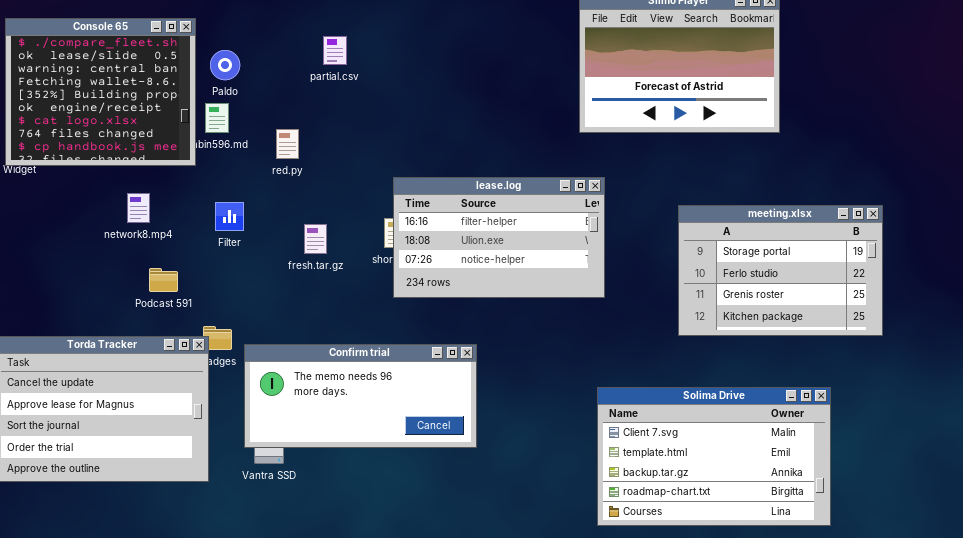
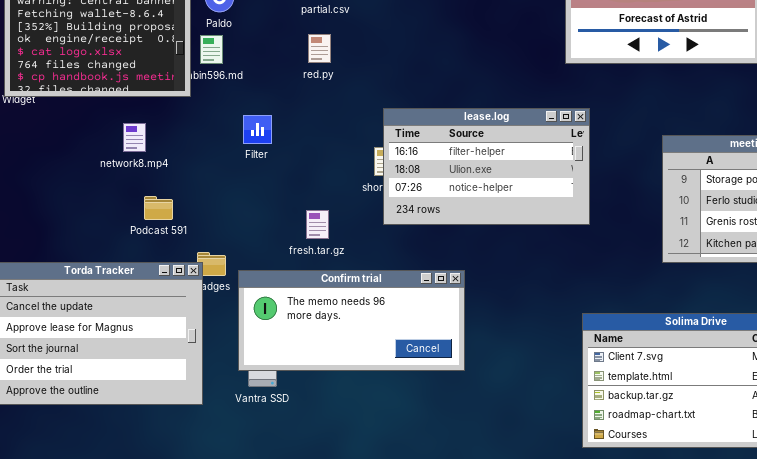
red.py: [276,129,299,159] -> [308,34,331,63], moved
Filter: [215,202,244,231] -> [243,115,272,144], moved
fresh.tar.gz: [304,224,327,254] -> [306,210,329,239], moved

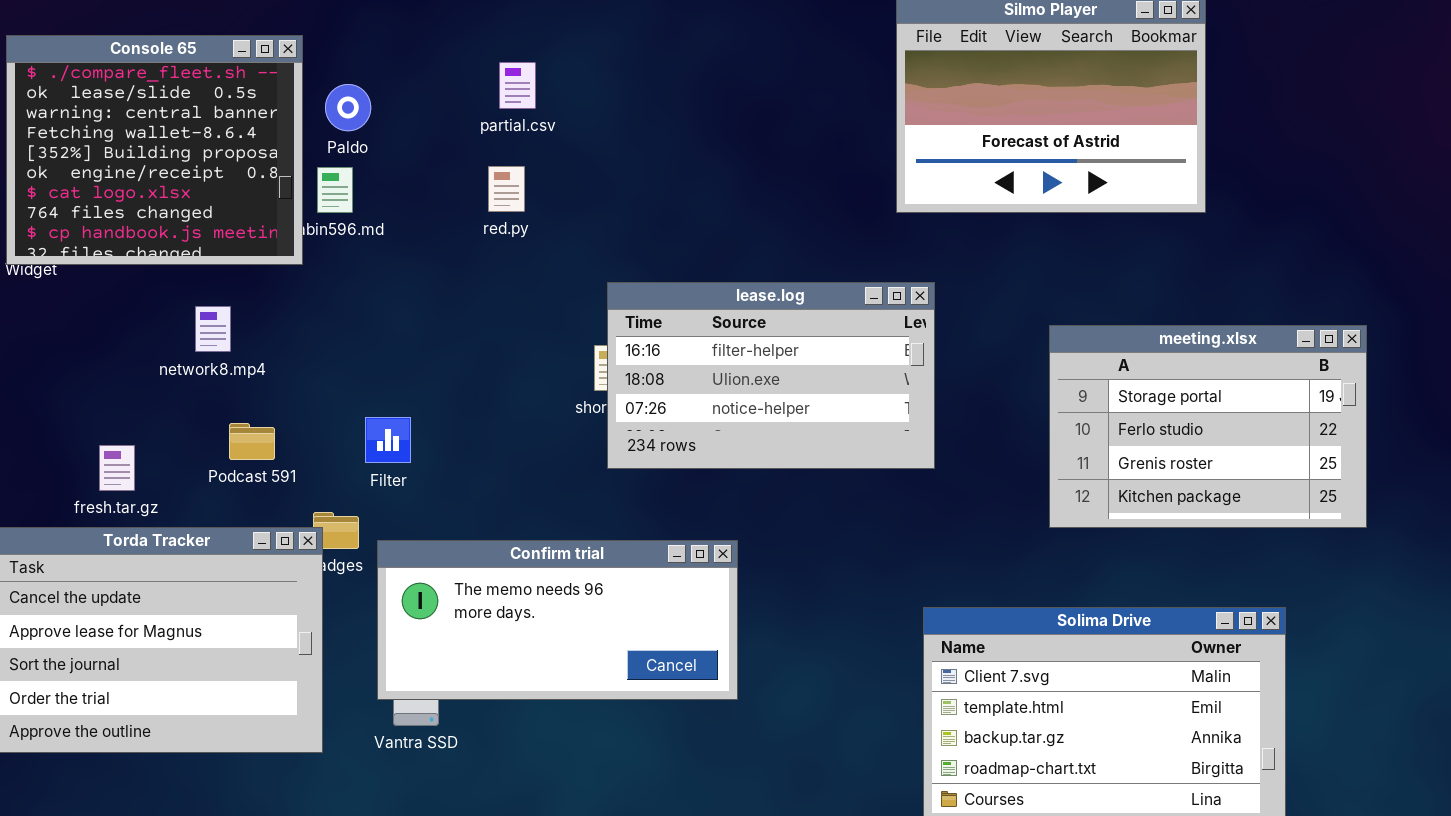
Filter: [243,115,272,144] -> [365,417,411,463], moved
fresh.tar.gz: [306,210,329,239] -> [99,445,135,491], moved

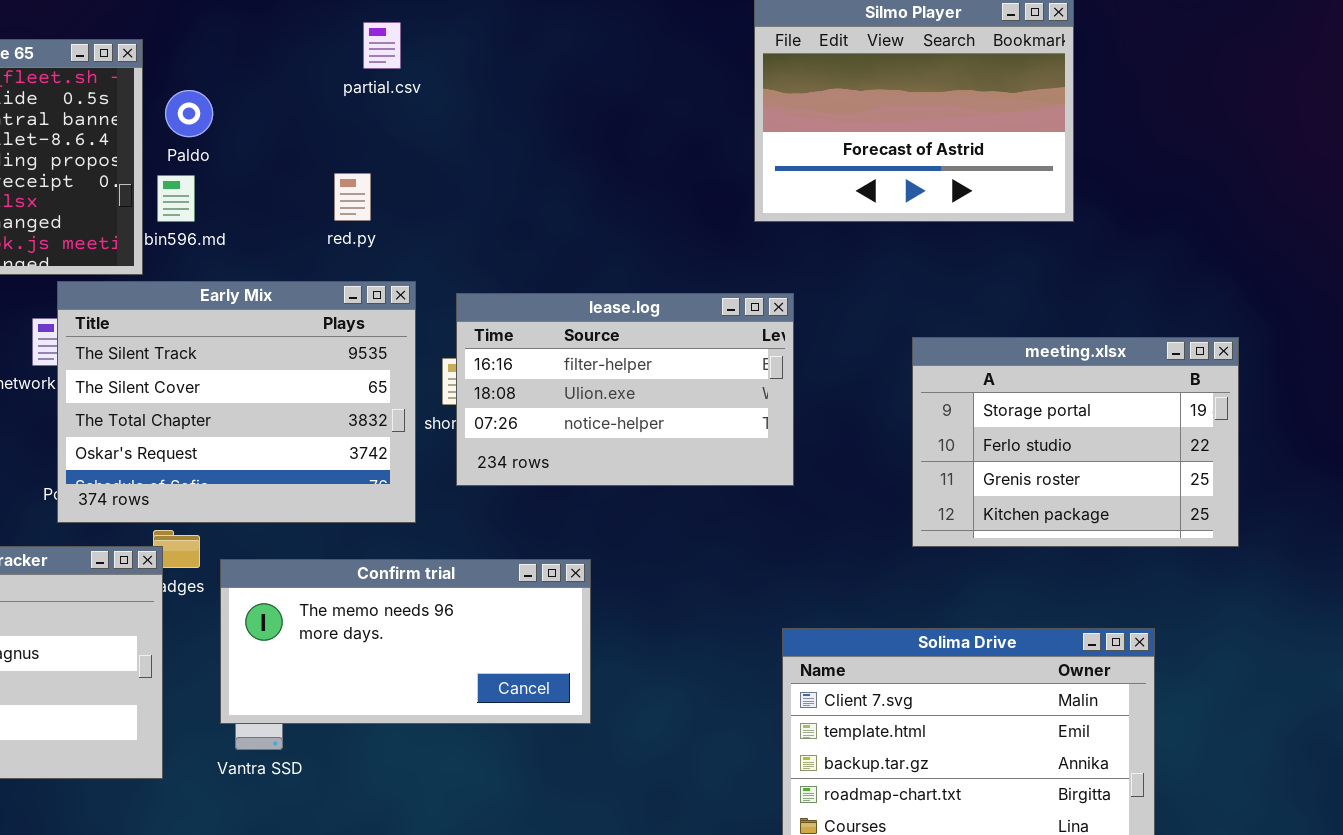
partial.csv: [499,62,536,109] -> [363,22,401,69], moved
Early Mix: none -> [57,281,416,523], opened

